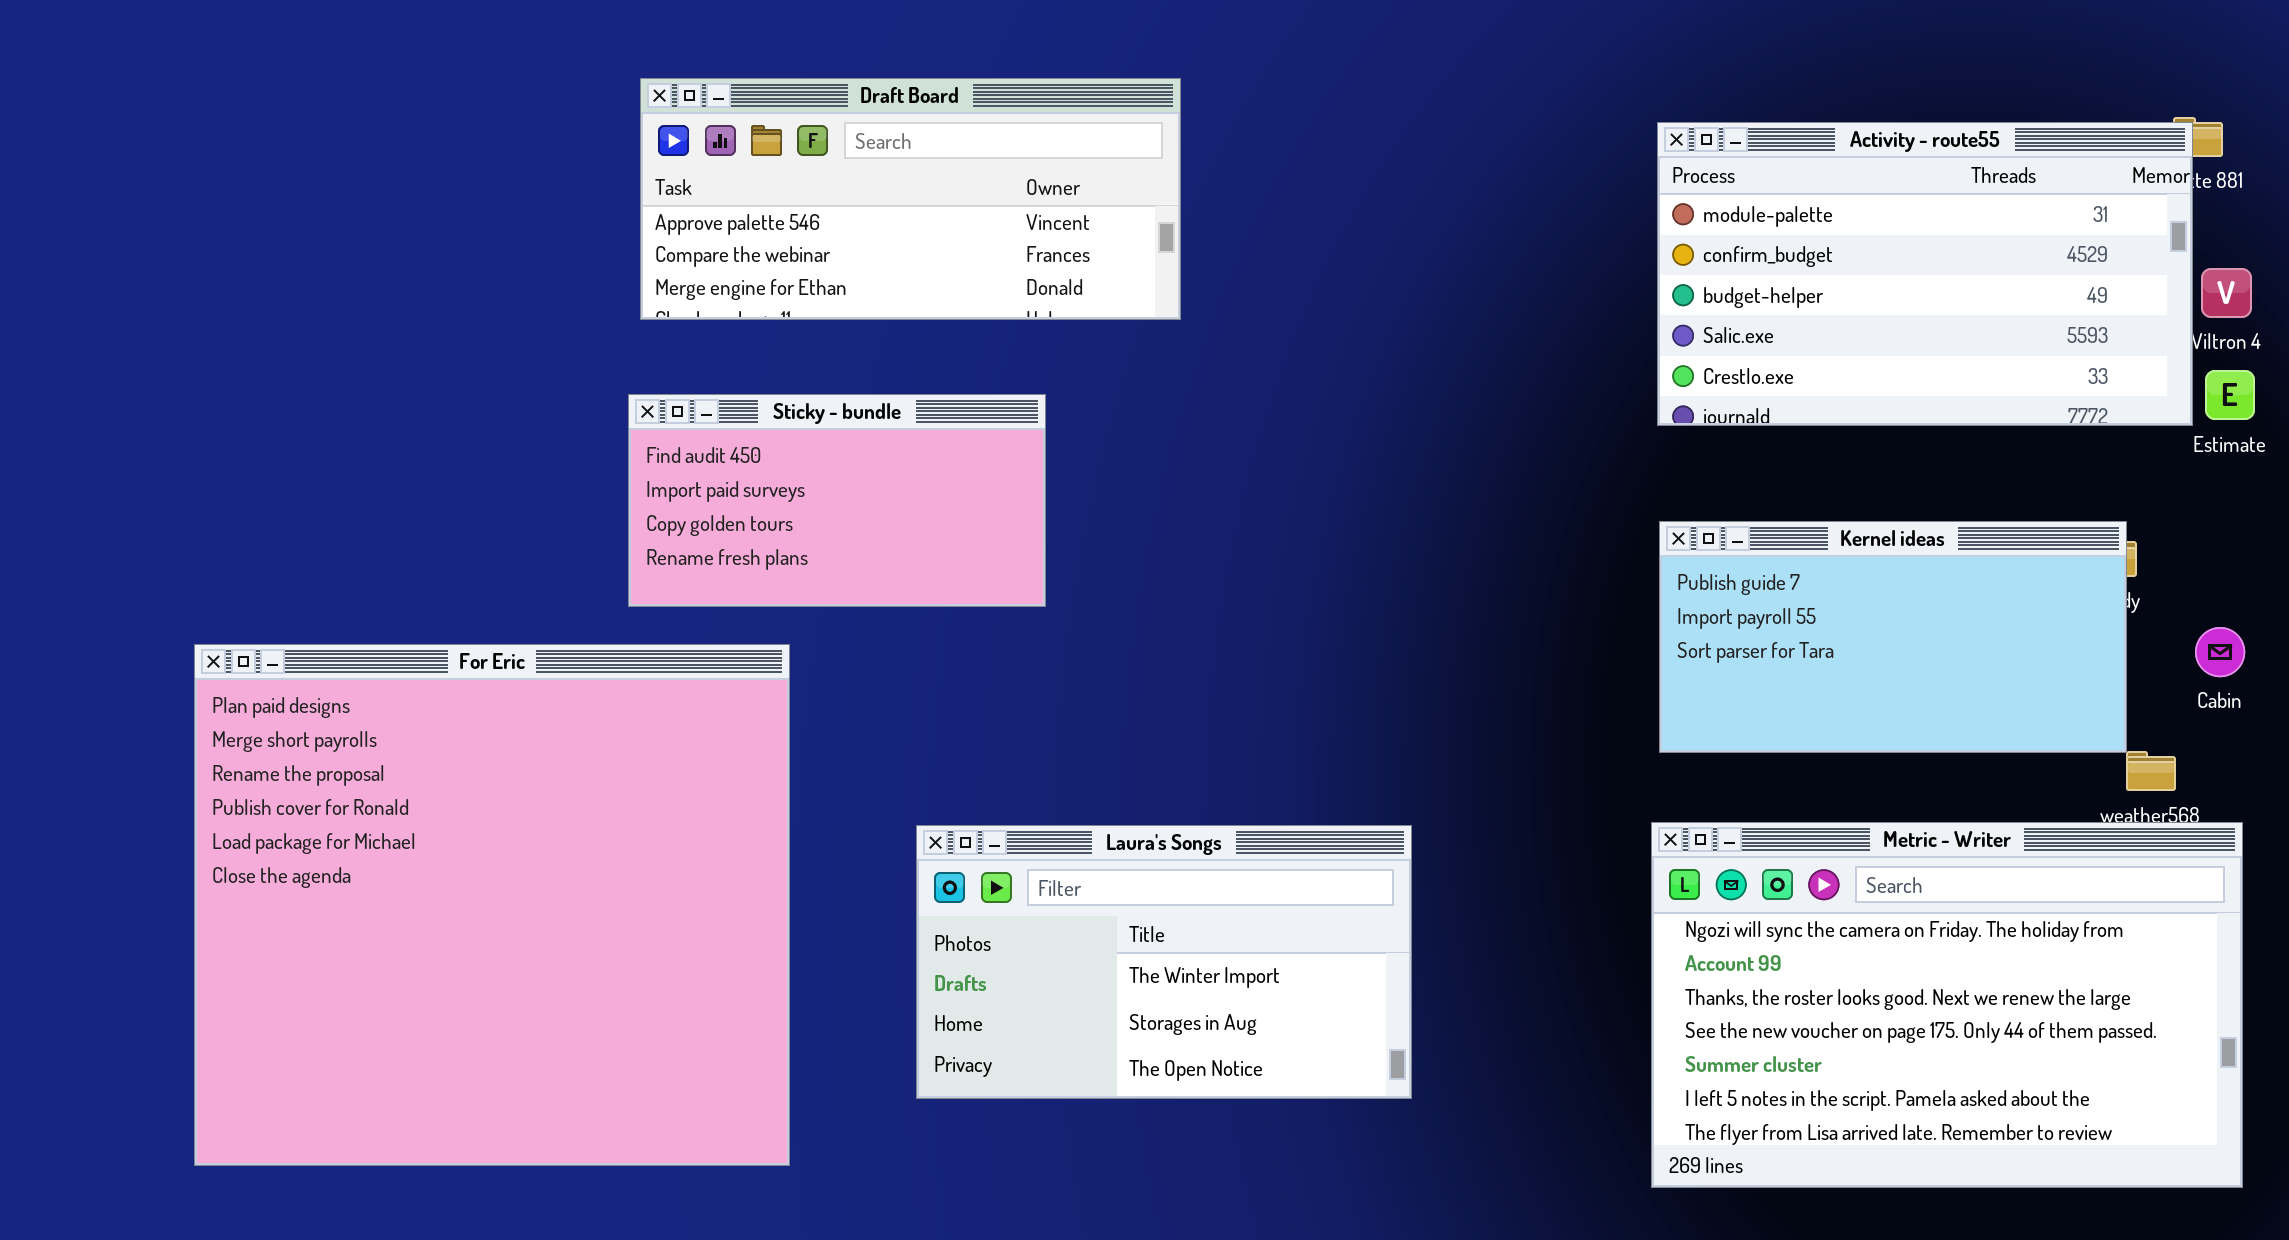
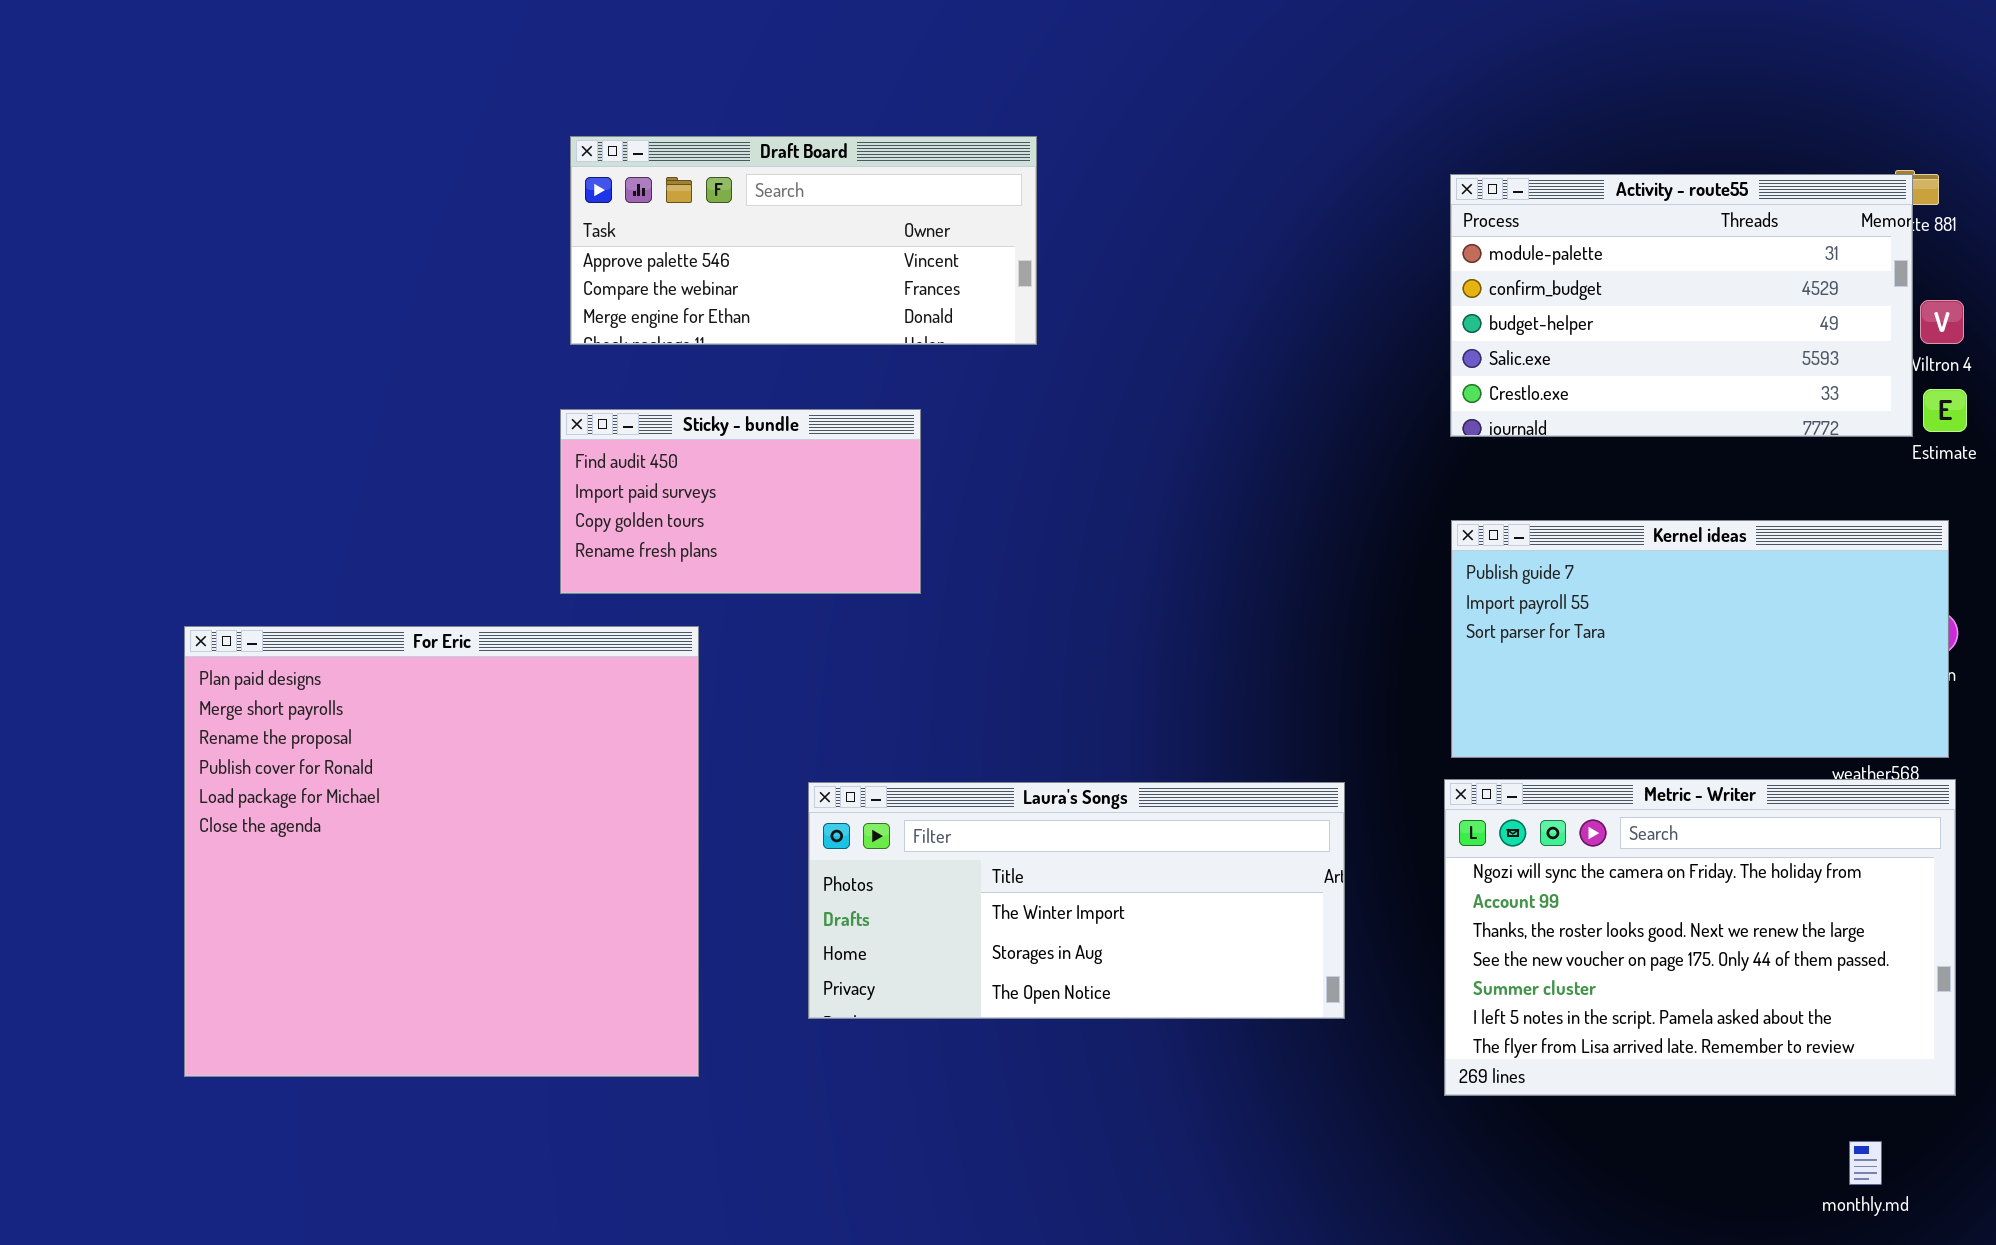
Kernel ideas: [1659,521,2127,753] -> [1451,520,1949,758], resized
Laura's Songs: [916,825,1412,1099] -> [808,782,1345,1019], resized

